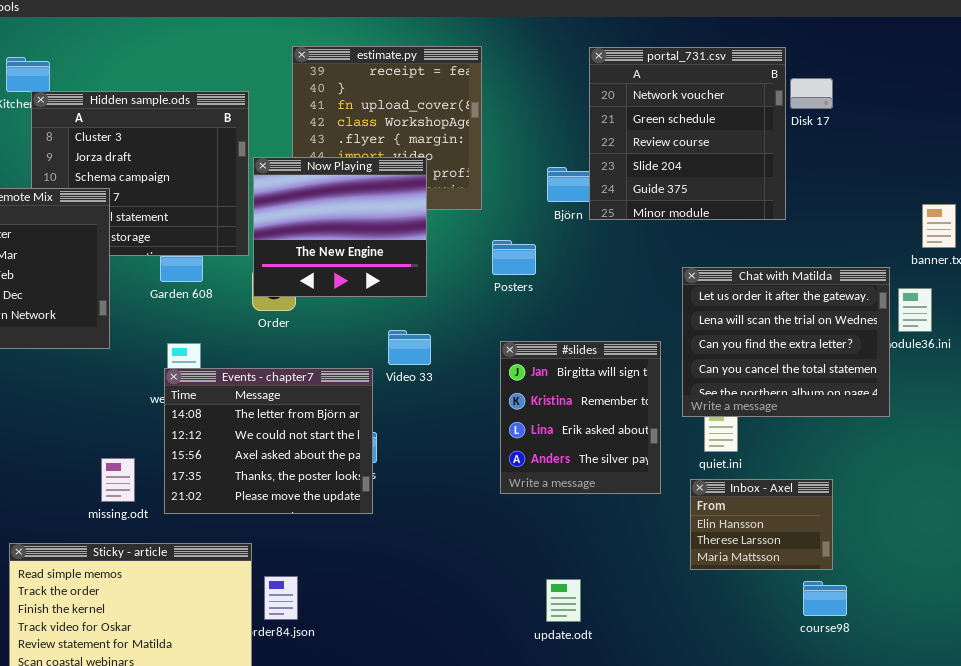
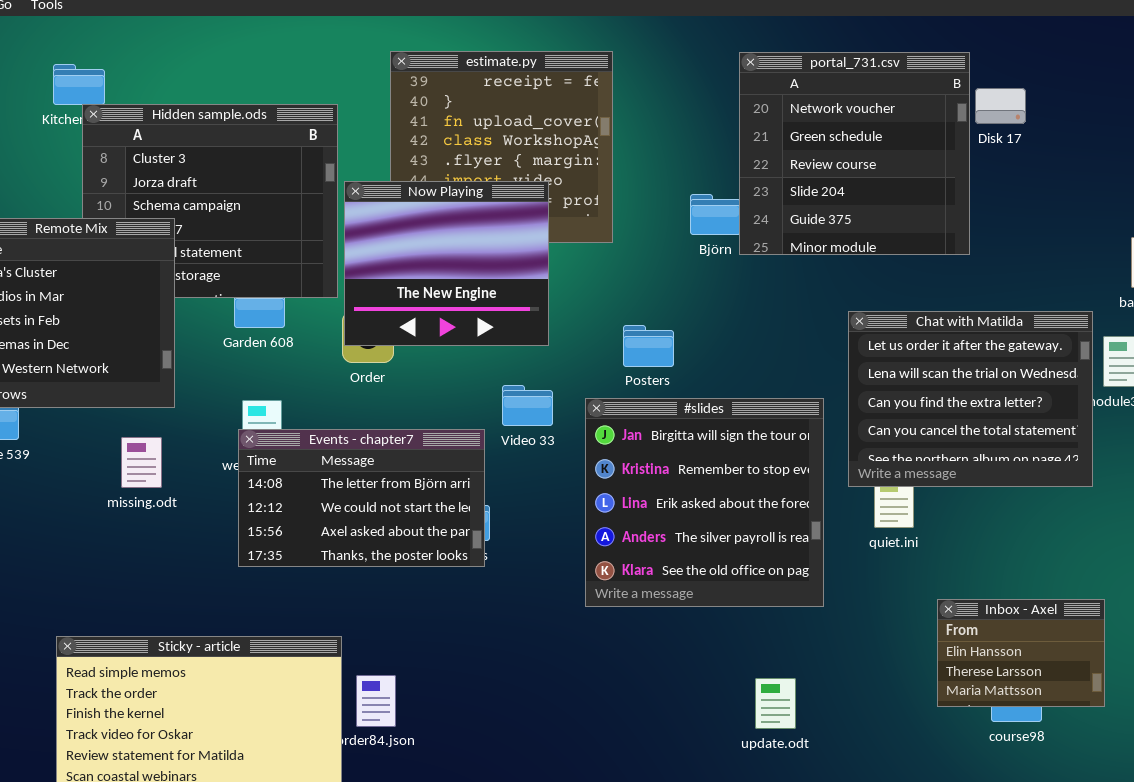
Posters: [492,240,536,275] -> [623,325,674,367], moved
#slides: [500,341,661,494] -> [585,398,824,607], resized
Events - chapter7: [164,368,373,514] -> [238,429,485,567], resized
missing.odt: [101,458,135,502] -> [121,437,162,488], moved
Inbox - Axel: [690,479,833,570] -> [937,599,1105,707], moved
update.odt: [546,579,581,622] -> [755,678,796,729], moved

